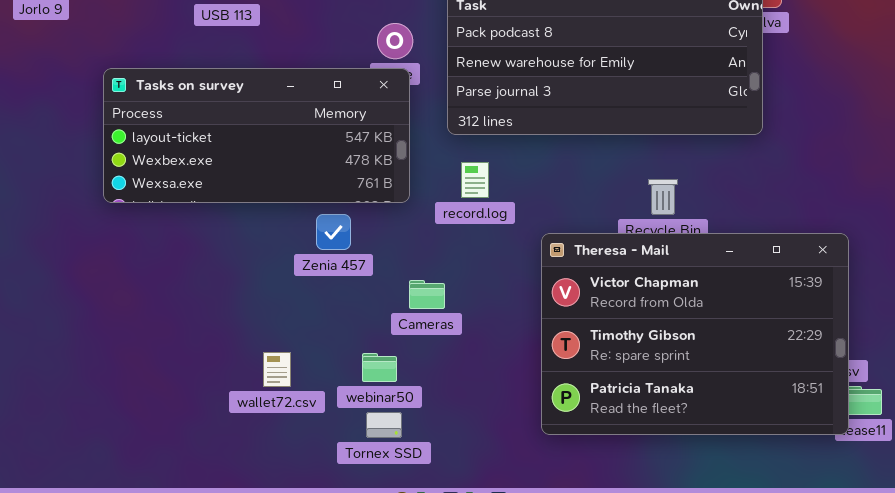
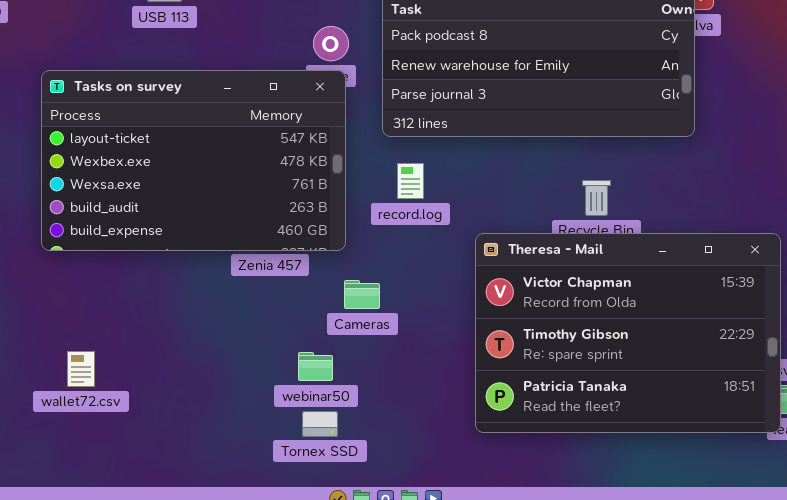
Tasks on survey: [103,68,410,203] -> [41,70,346,251], resized
wallet72.csv: [263,352,291,387] -> [67,351,95,387], moved

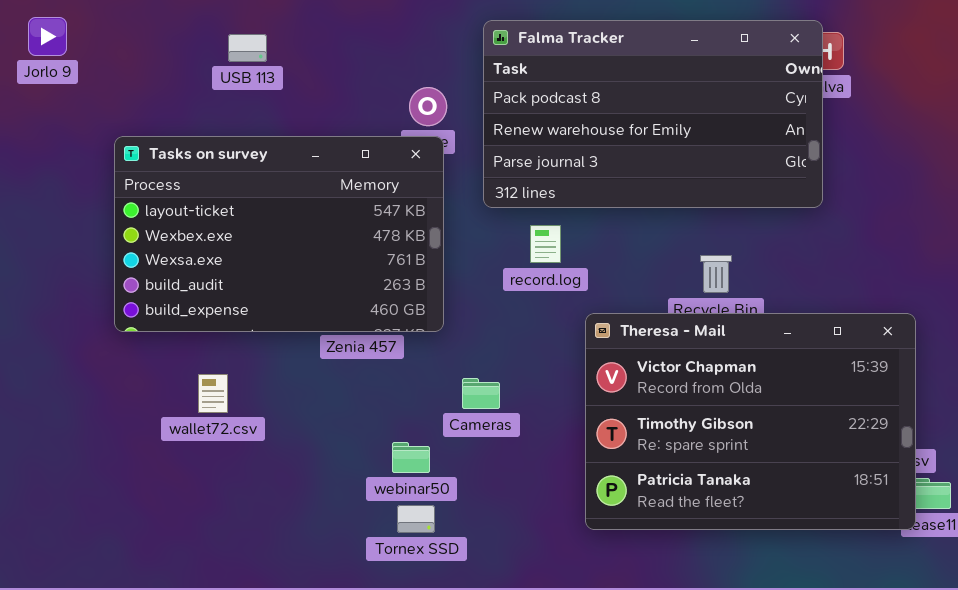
record.log: [397,163,424,199] -> [530,225,561,263], moved
Cameras: [344,280,380,309] -> [462,378,500,409], moved
wallet72.csv: [67,351,95,387] -> [198,374,228,413], moved

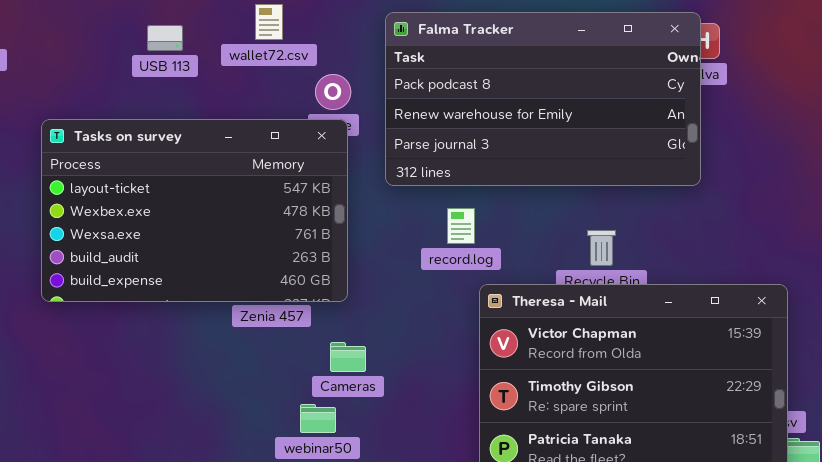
record.log: [530,225,561,263] -> [447,208,475,244], moved
wallet72.csv: [198,374,228,413] -> [255,4,283,40], moved
Cameras: [462,378,500,409] -> [330,342,366,372], moved

